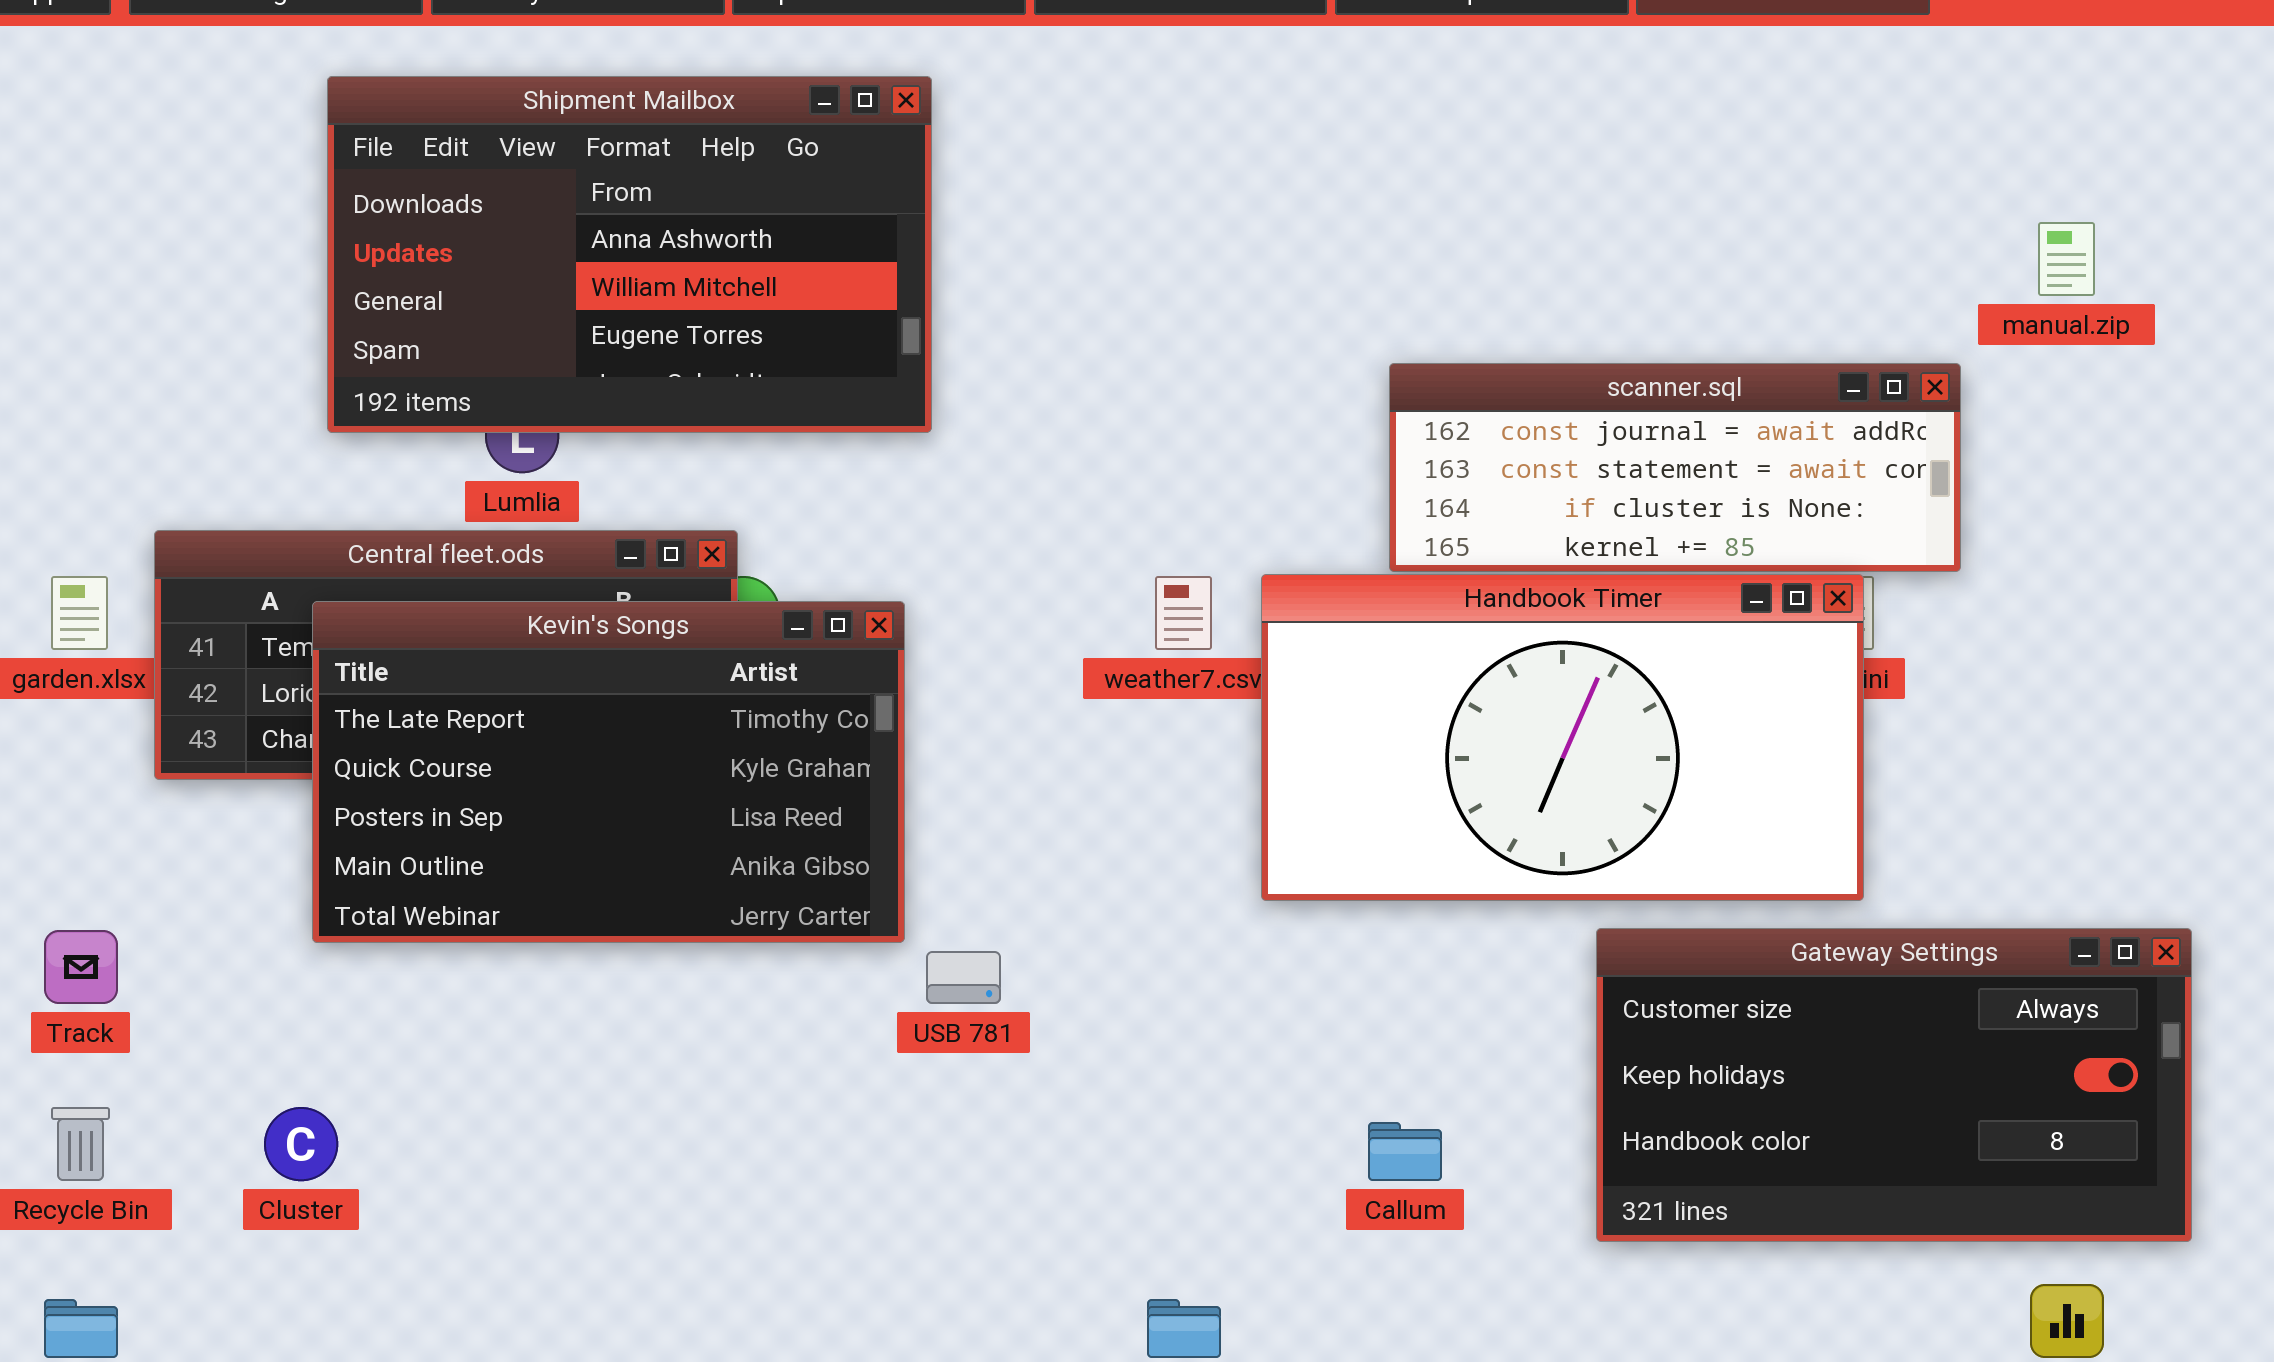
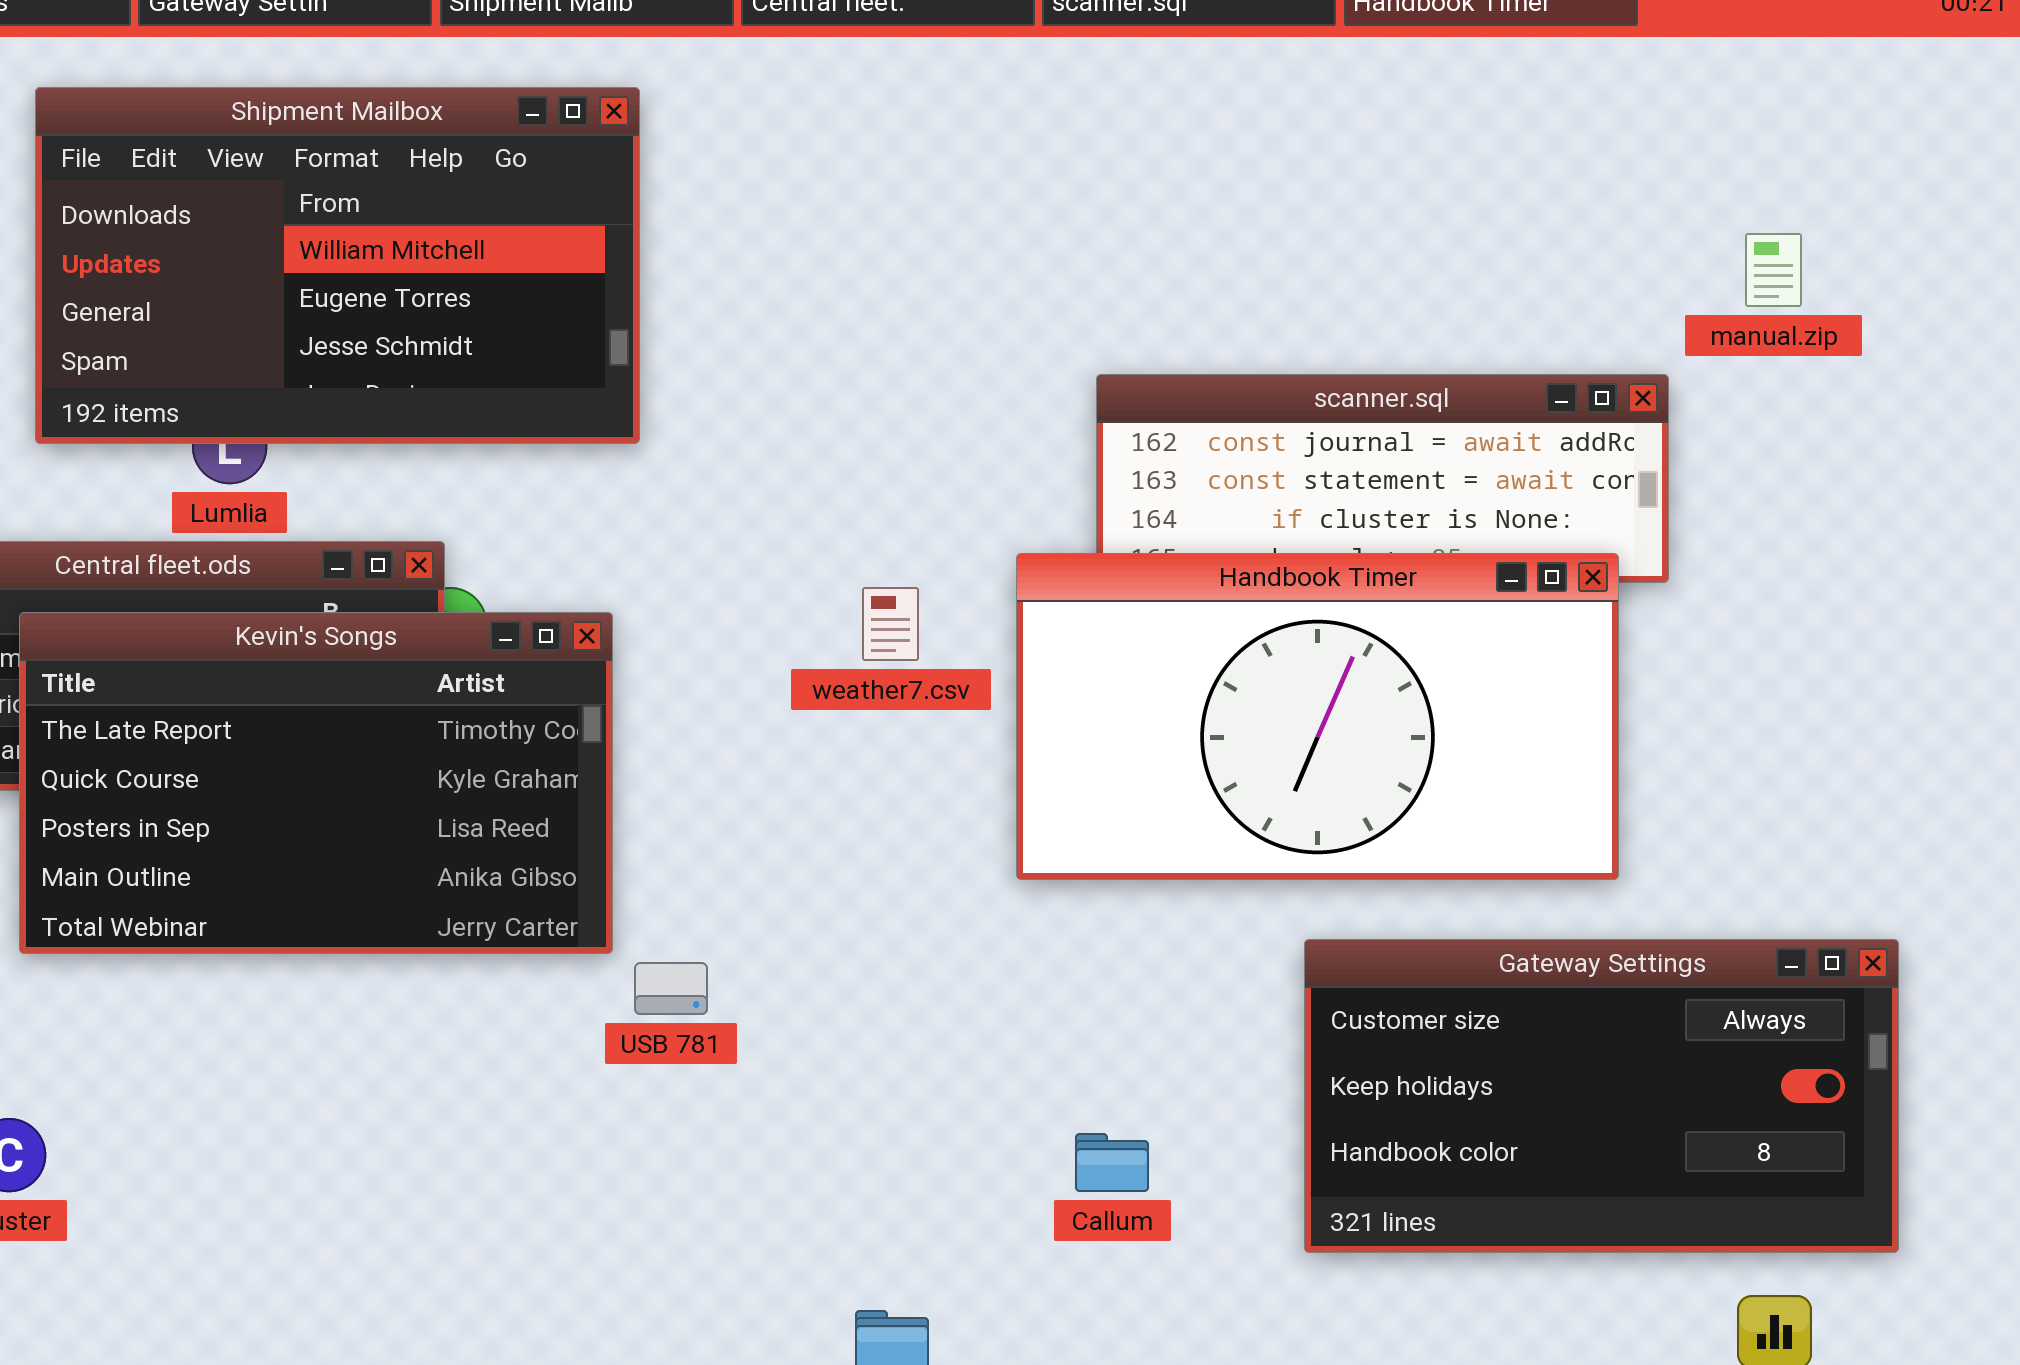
Shipment Mailbox: [327,76,932,433] -> [35,87,640,444], scrolled down 1 row
Handbook Timer: [1261,574,1864,901] -> [1016,553,1619,880], moved

